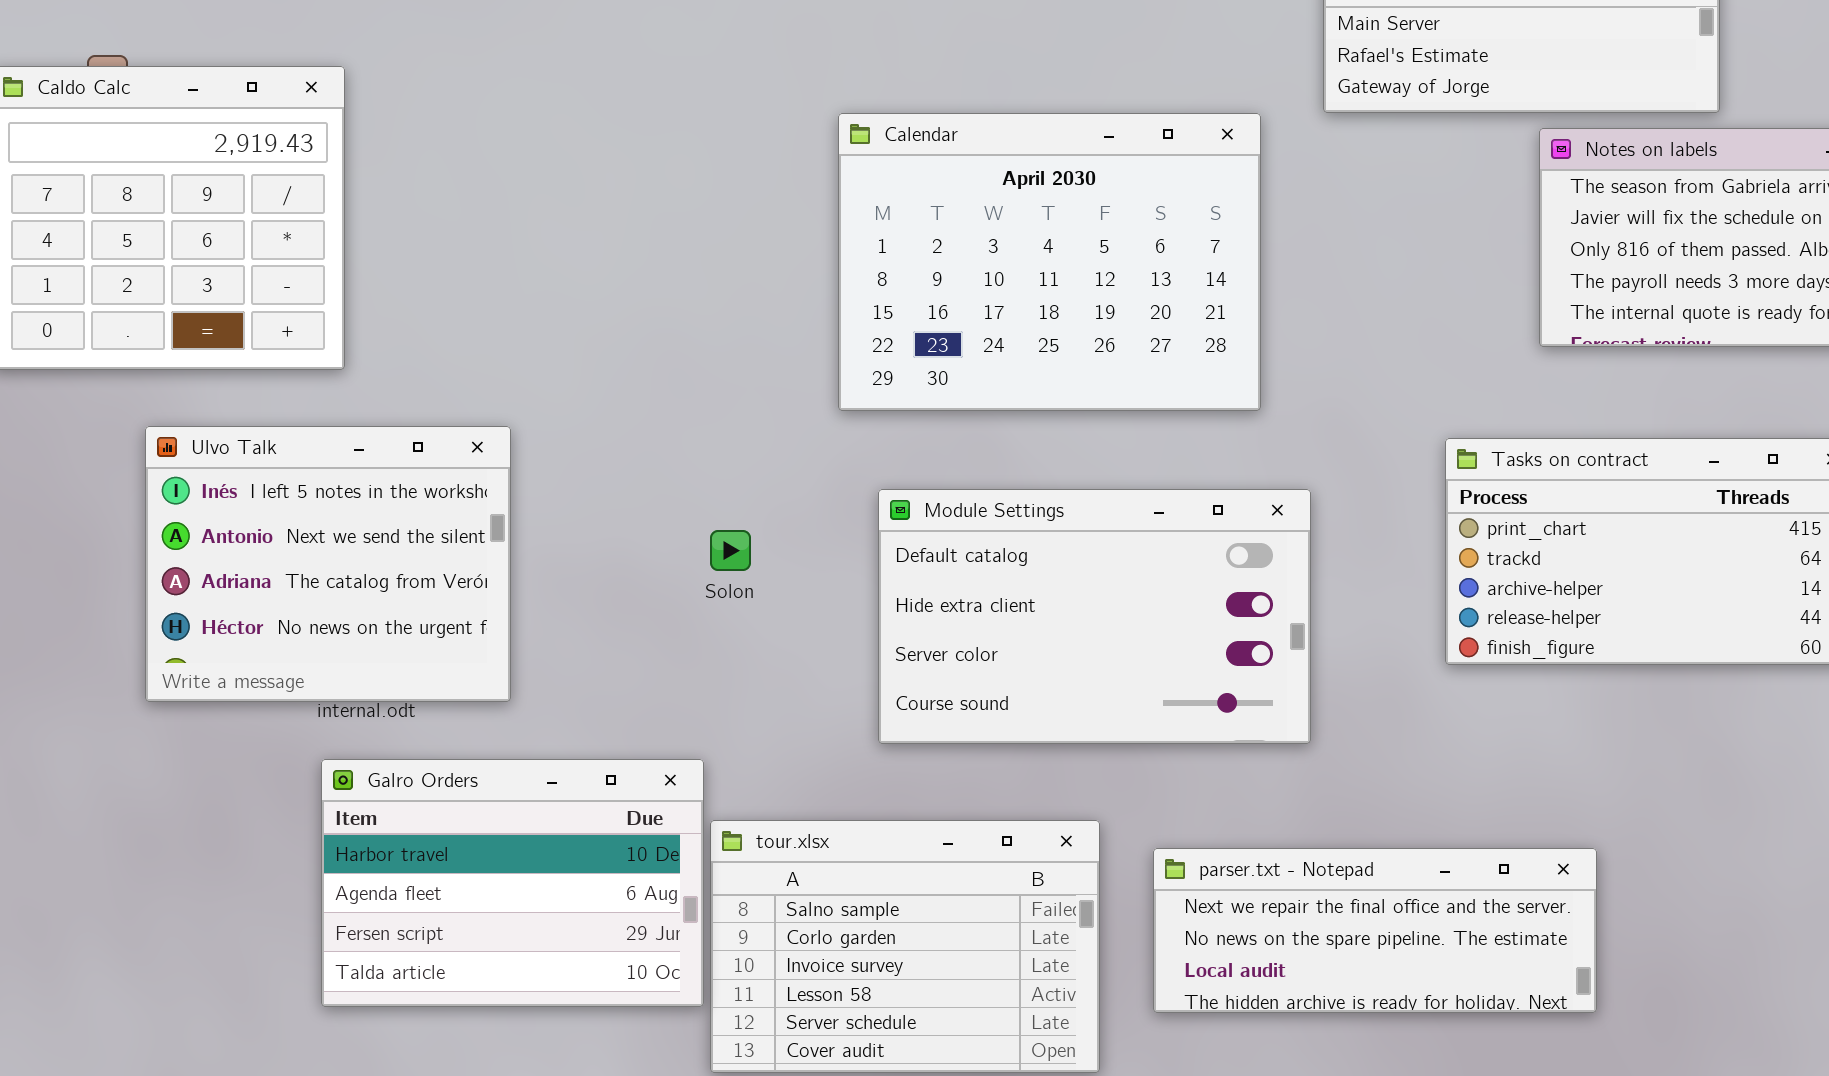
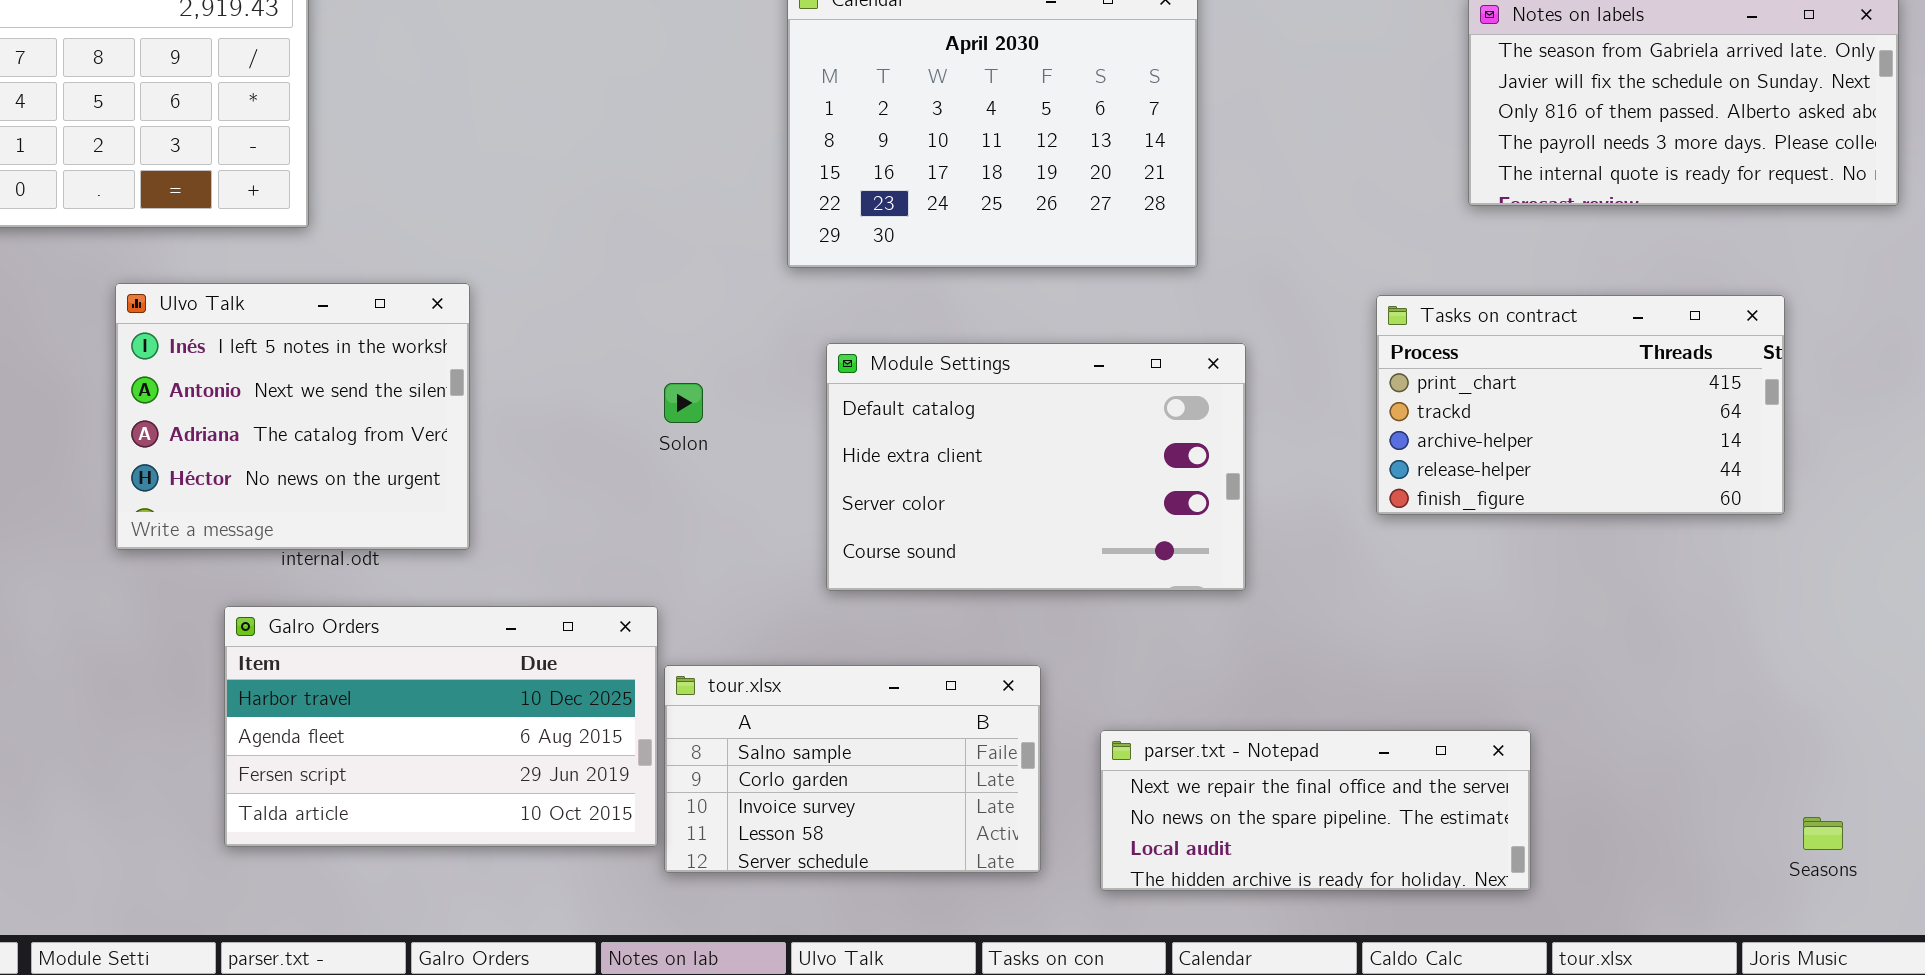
Galro Orders: [321,759,704,1007] -> [224,606,658,847], resized
tour.xlsx: [710,820,1100,1073] -> [664,665,1041,873], resized
parser.txt - Notepad: [1153,848,1597,1013] -> [1100,730,1531,891], moved

